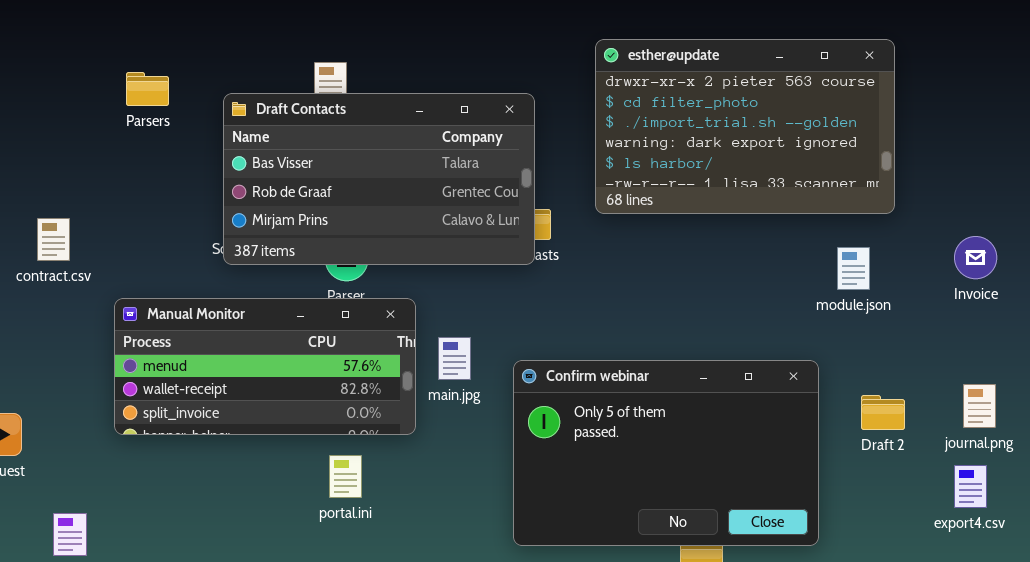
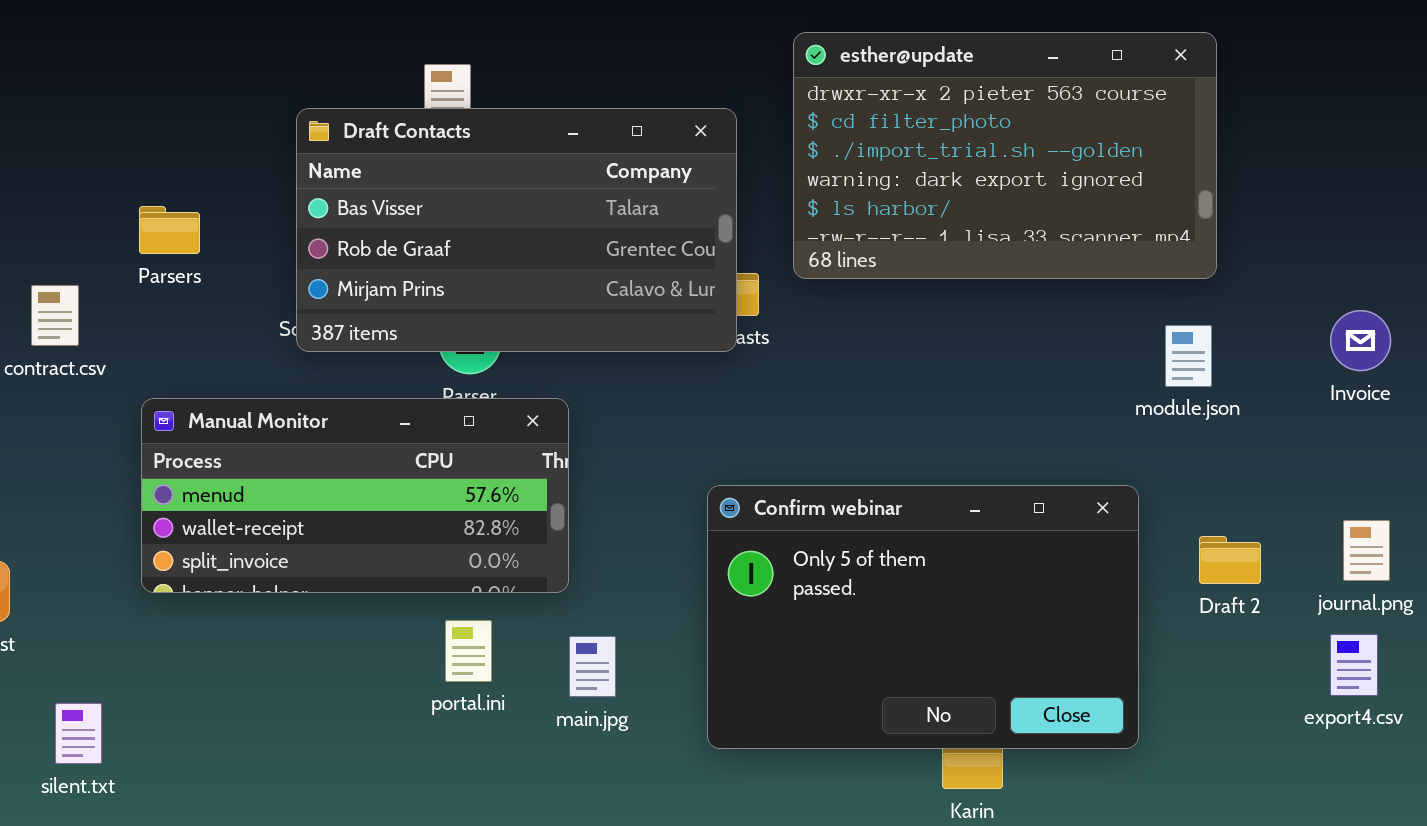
esther@update: [595,39,895,214] -> [793,32,1217,279], moved
Parsers: [126,72,169,106] -> [139,206,200,254], moved
main.jpg: [438,337,471,380] -> [569,636,616,697], moved

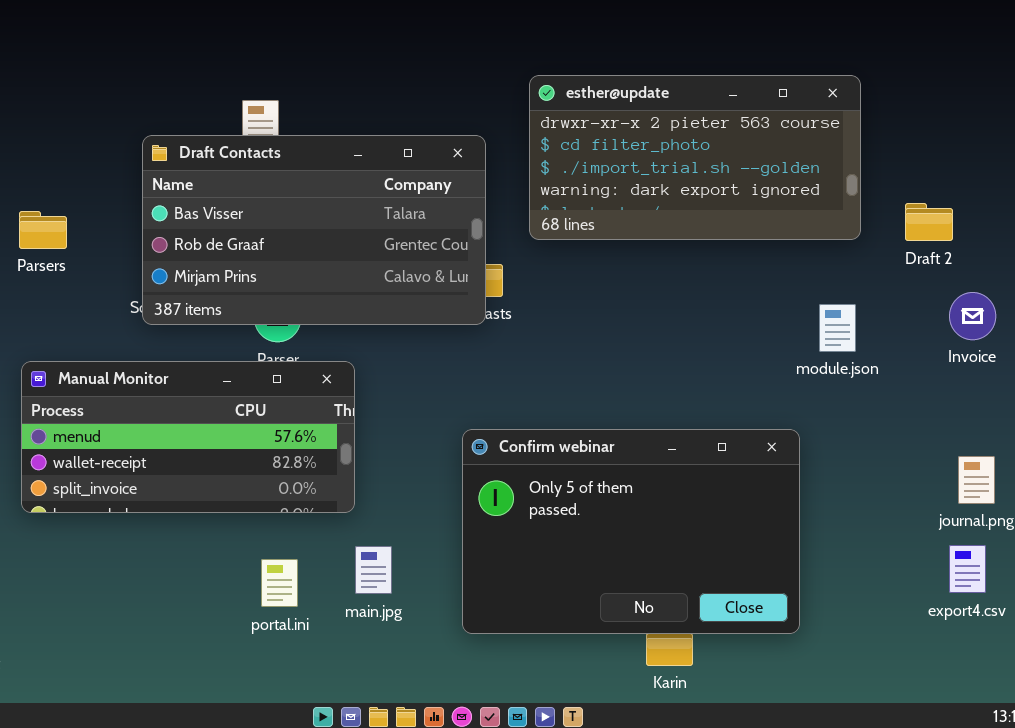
esther@update: [793,32,1217,279] -> [529,75,861,240], resized
Draft 2: [1199,536,1261,584] -> [905,203,953,241], moved
portal.ini: [445,620,492,682] -> [261,559,298,607], moved

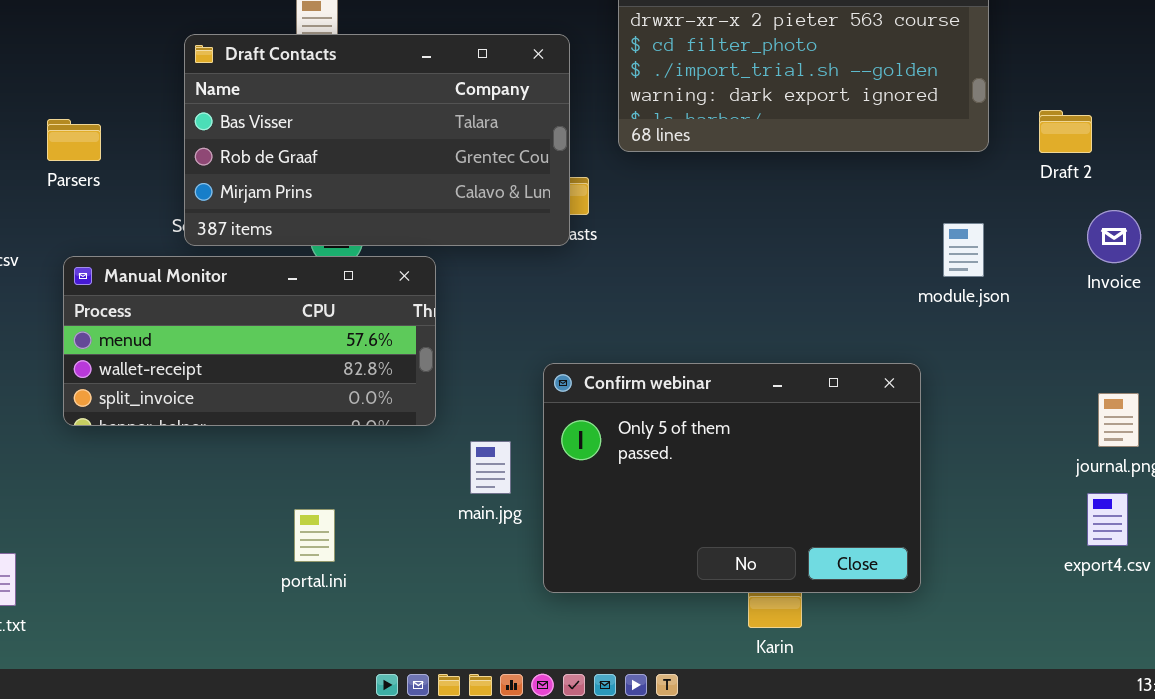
Manual Monitor: [21,361,355,513] -> [63,256,436,426], moved
main.jpg: [355,546,392,594] -> [470,441,511,494], moved
portal.ini: [261,559,298,607] -> [294,509,335,562], moved

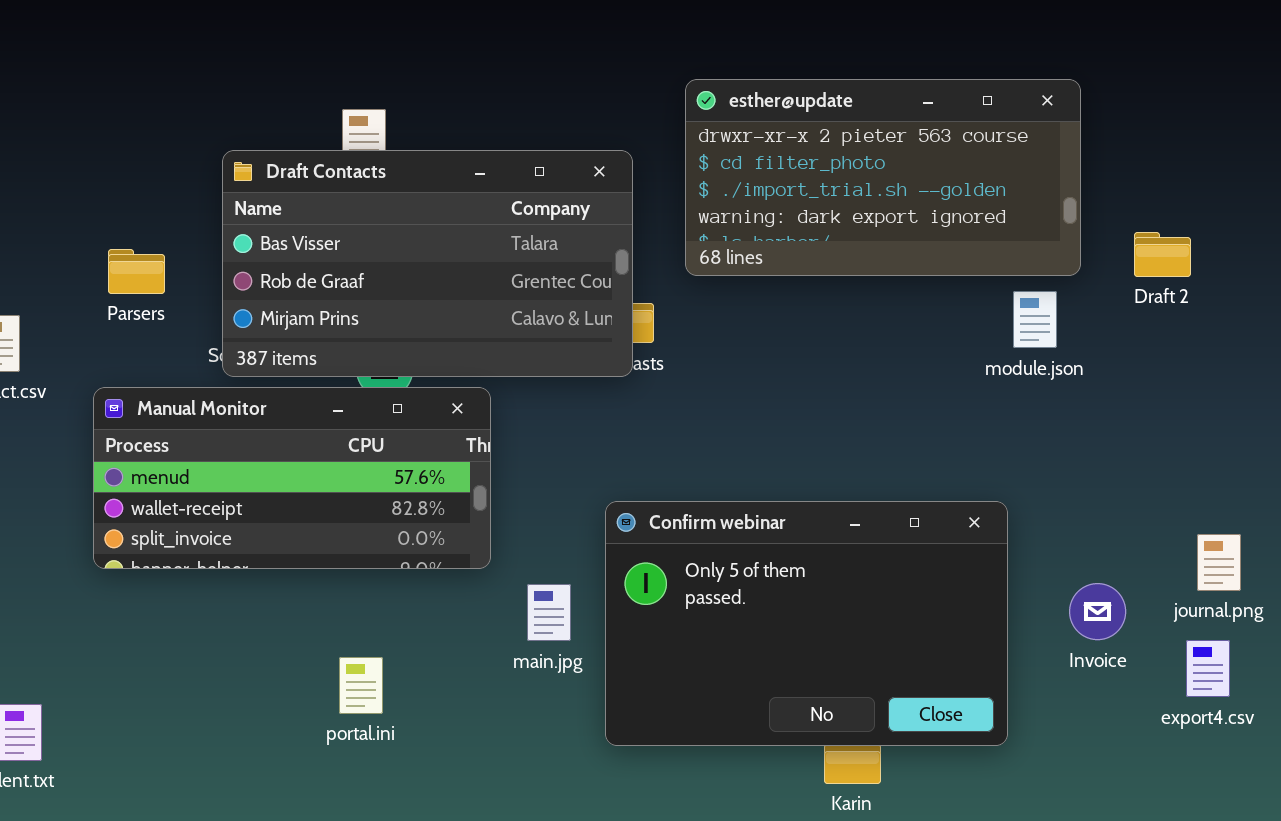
Parsers: [47,119,101,161] -> [108,249,165,294], moved
Invoice: [1087,210,1141,263] -> [1069,583,1126,640], moved
module.json: [943,223,984,277] -> [1013,291,1057,348], moved

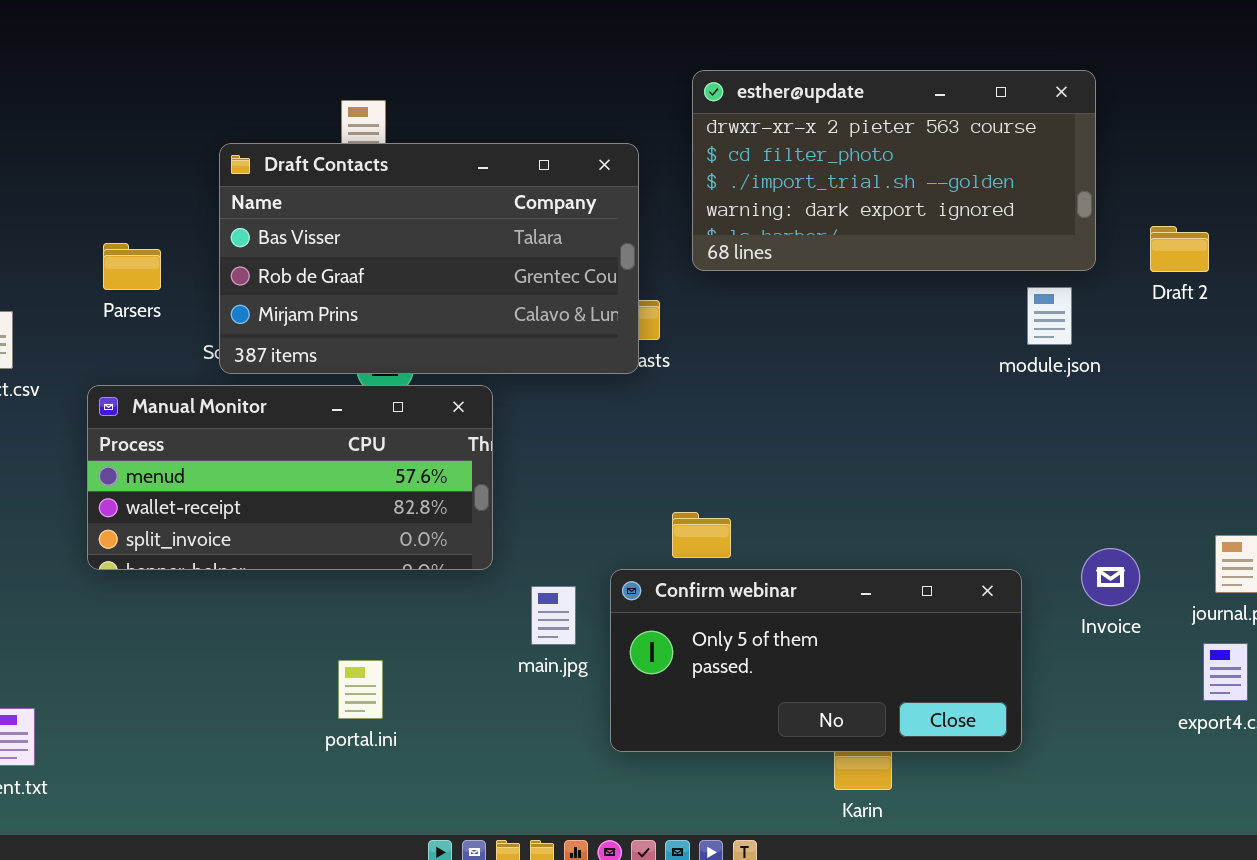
Confirm webinar: [605,501,1008,746] -> [610,569,1022,752], resized
Invoice: [1069,583,1126,640] -> [1081,548,1140,606], moved

